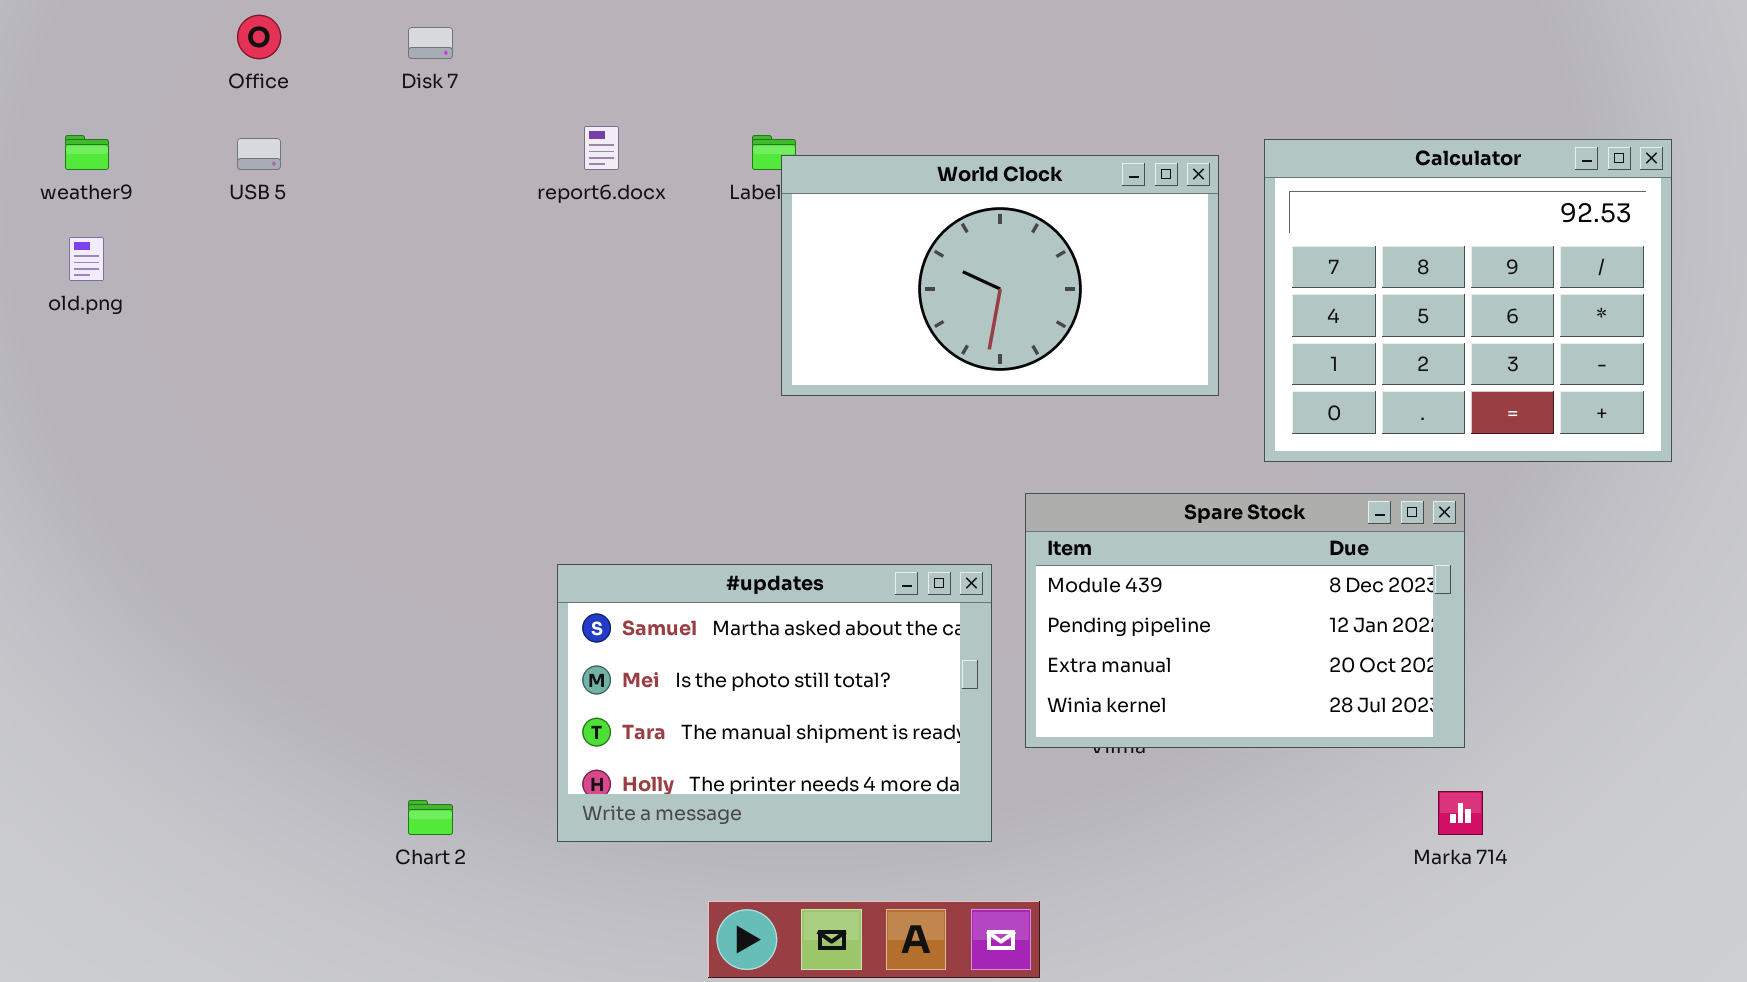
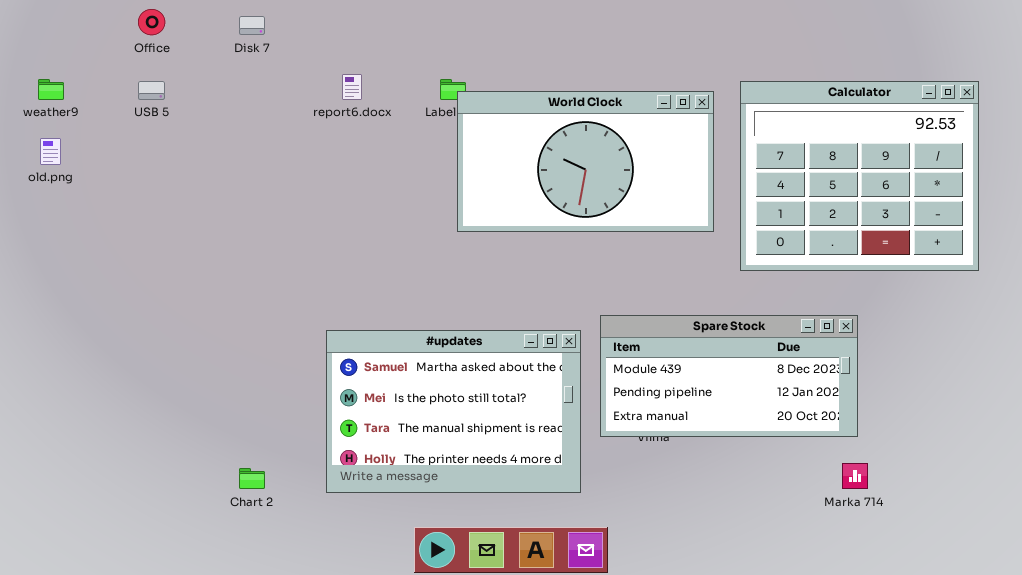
Spare Stock: [1025,493,1465,748] -> [600,315,858,437], resized

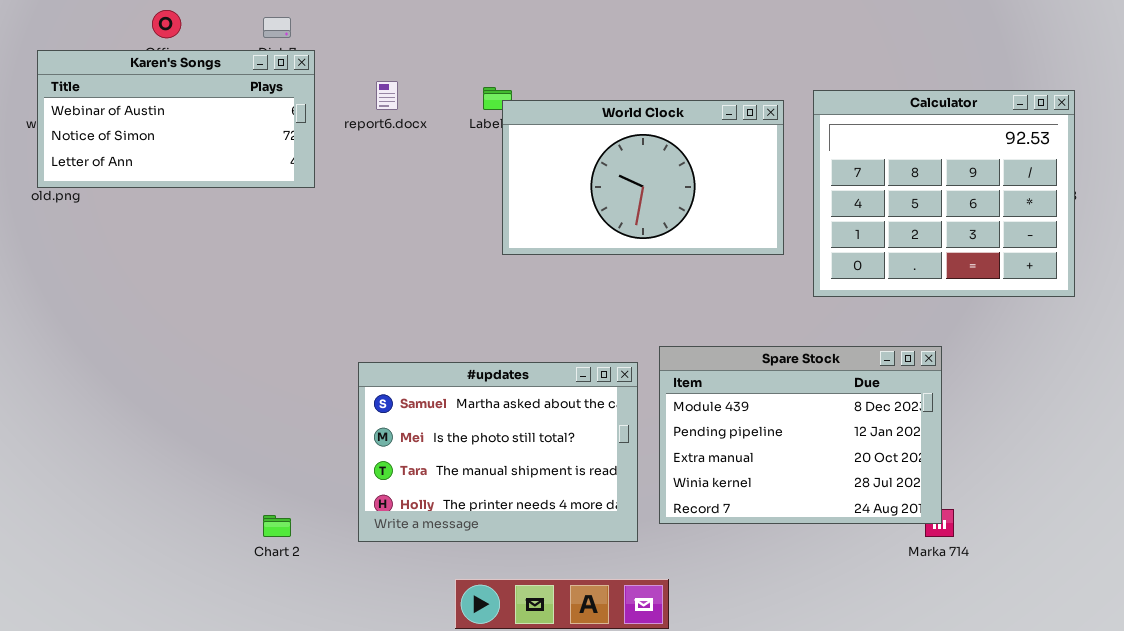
Karen's Songs: none -> [37,50,315,188], opened
Spare Stock: [600,315,858,437] -> [659,346,942,524], resized

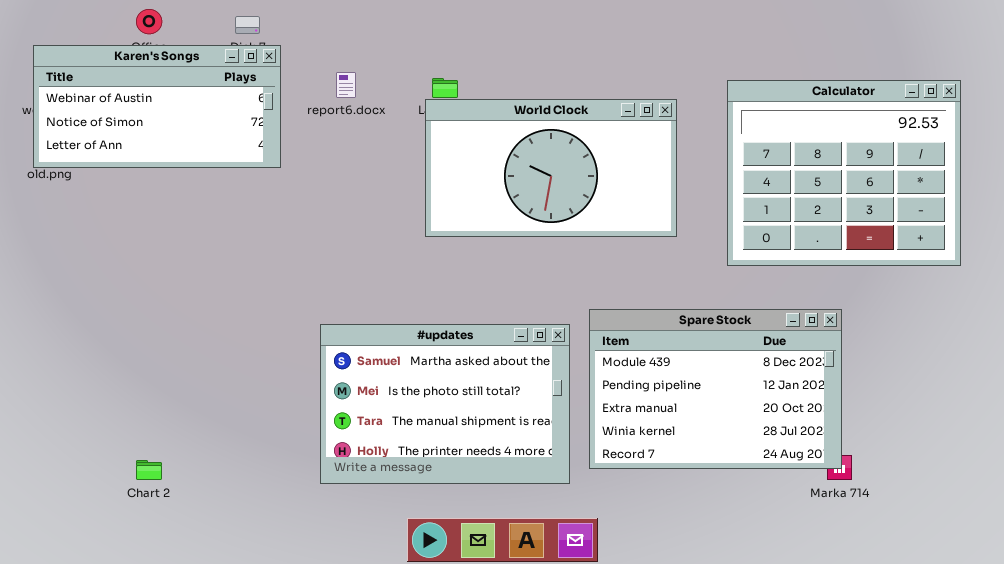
World Clock: [502,100,784,255] -> [425,99,677,237], moved
Chart 2: [263,515,291,537] -> [136,460,162,480], moved

